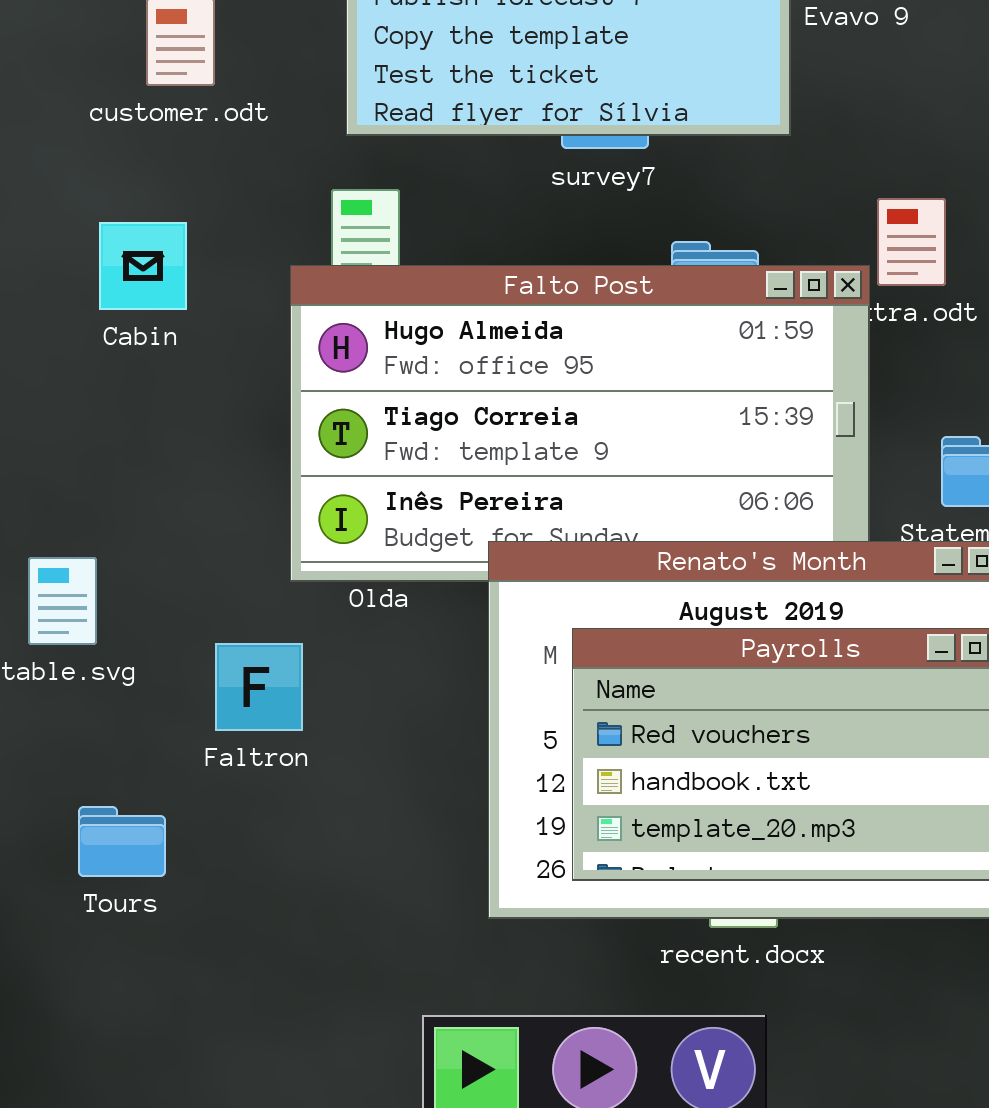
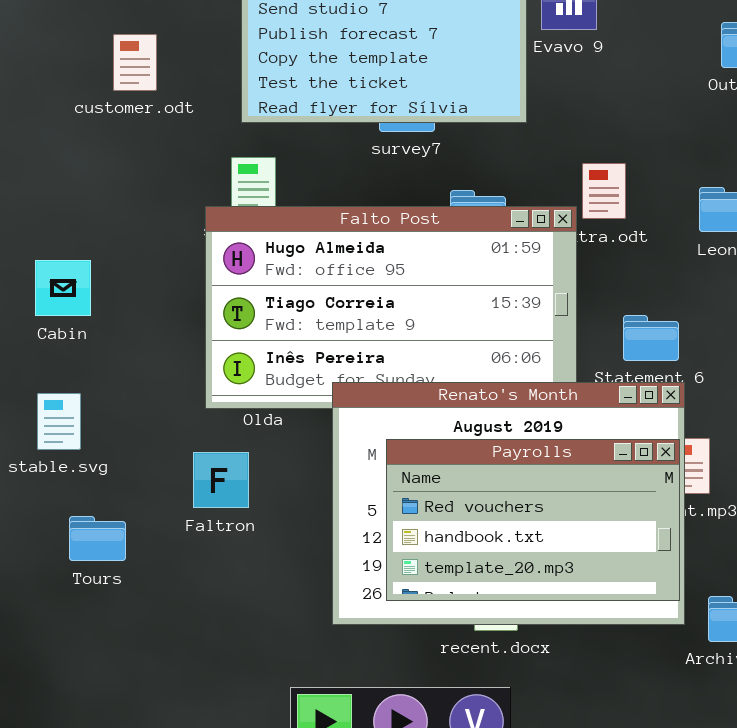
Cabin: [99,222,187,310] -> [35,260,91,316], moved
Faltron: [215,643,303,731] -> [193,452,249,508], moved
Tours: [78,806,166,877] -> [69,516,126,561], moved

